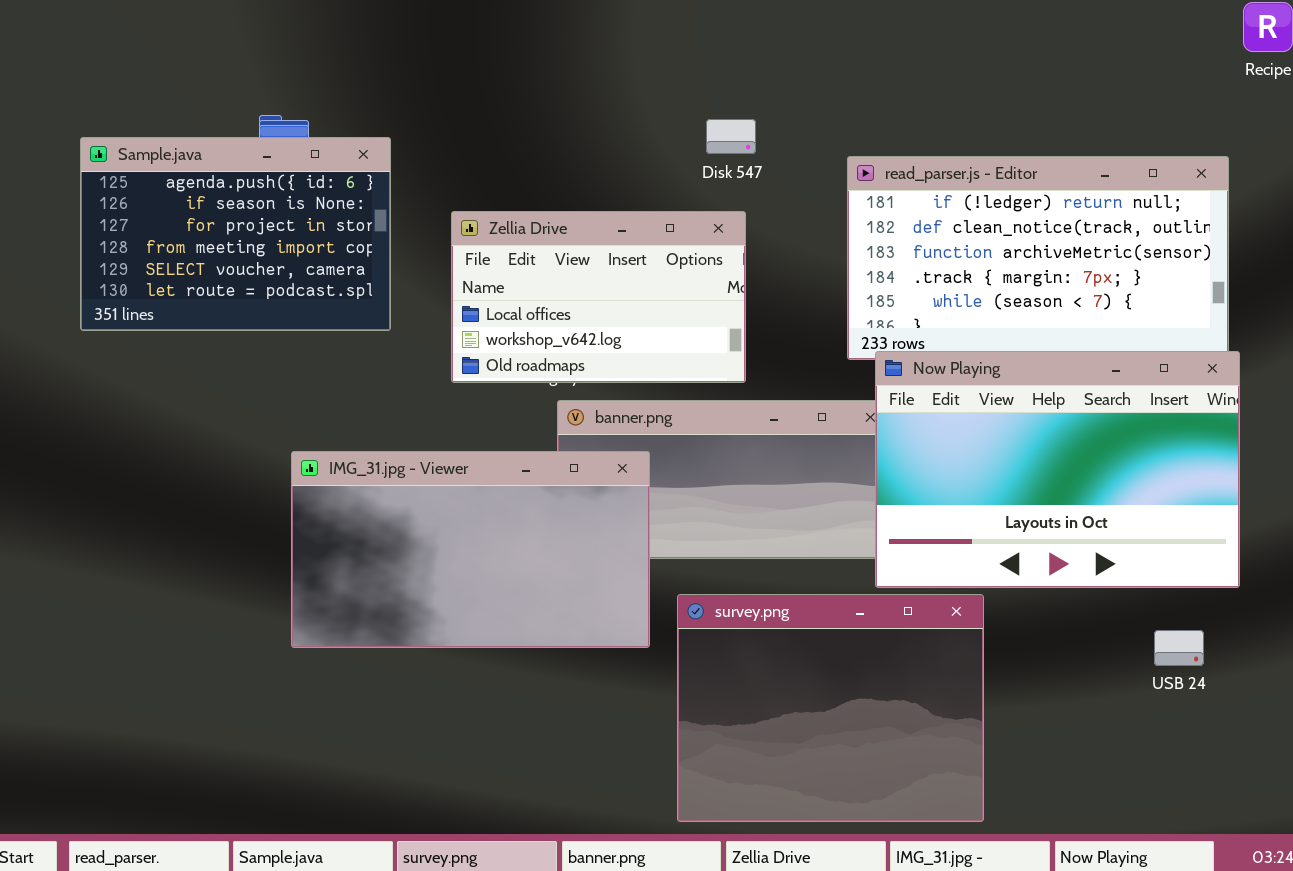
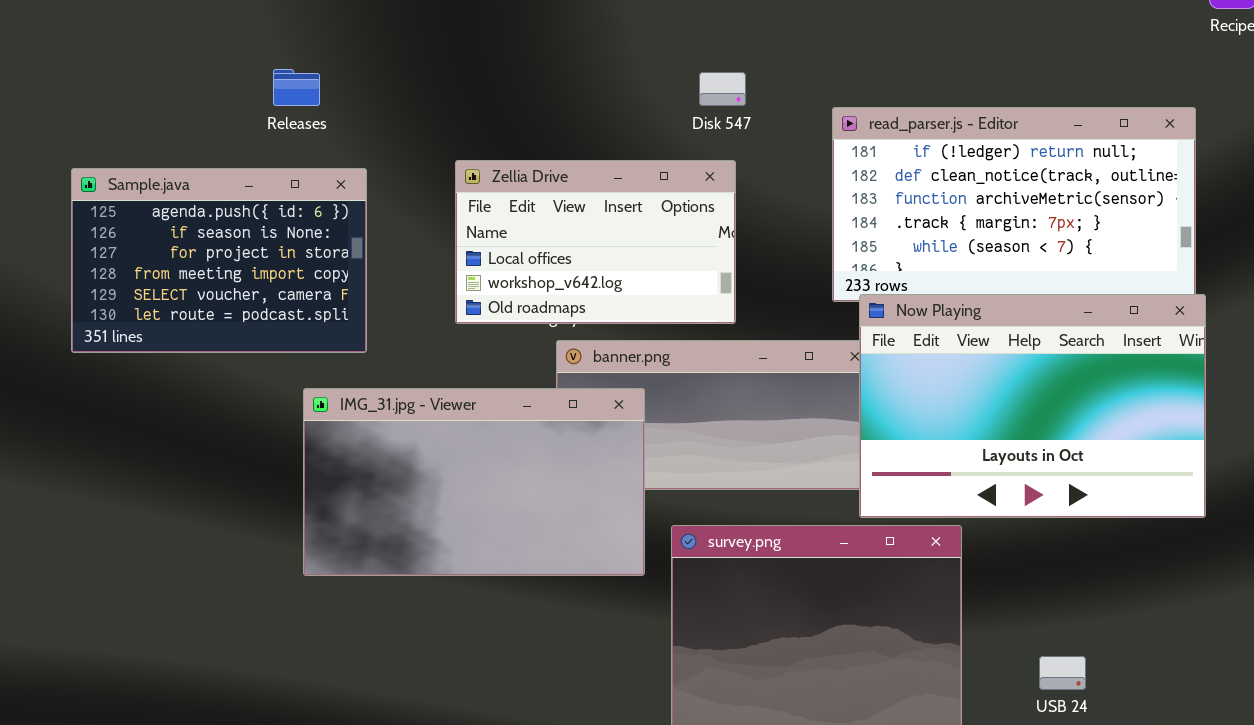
Sample.java: [80,137,391,331] -> [71,168,367,353], moved
USB 24: [1154,630,1204,666] -> [1039,656,1086,690], moved

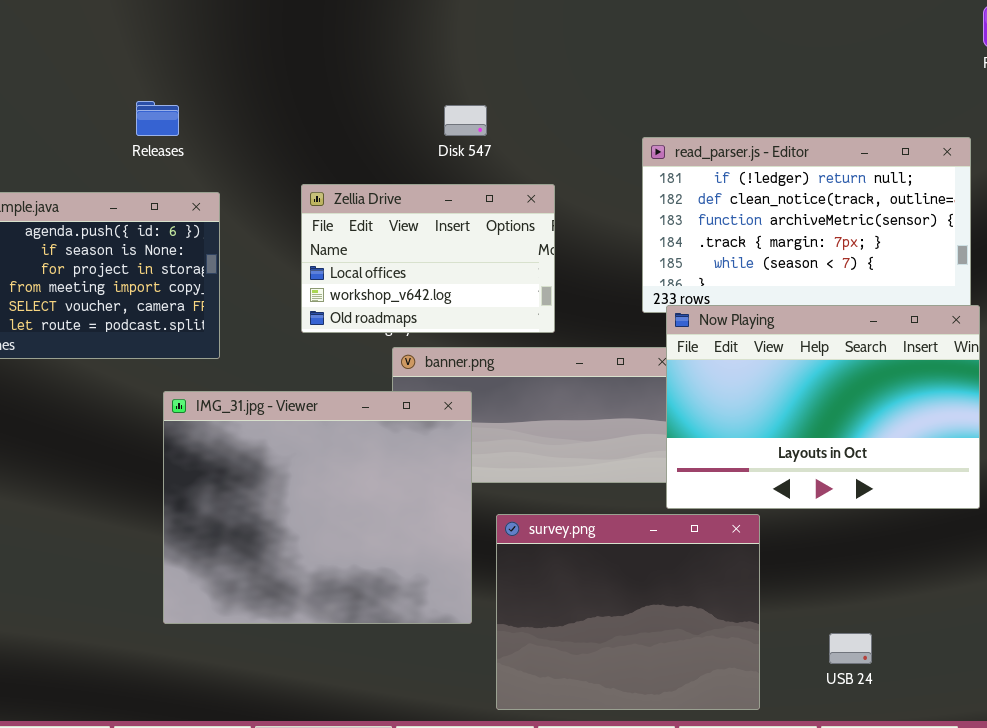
Disk 547: [699,72,746,106] -> [444,105,487,136], moved
IMG_31.jpg - Viewer: [303,388,645,576] -> [163,391,472,624], resized

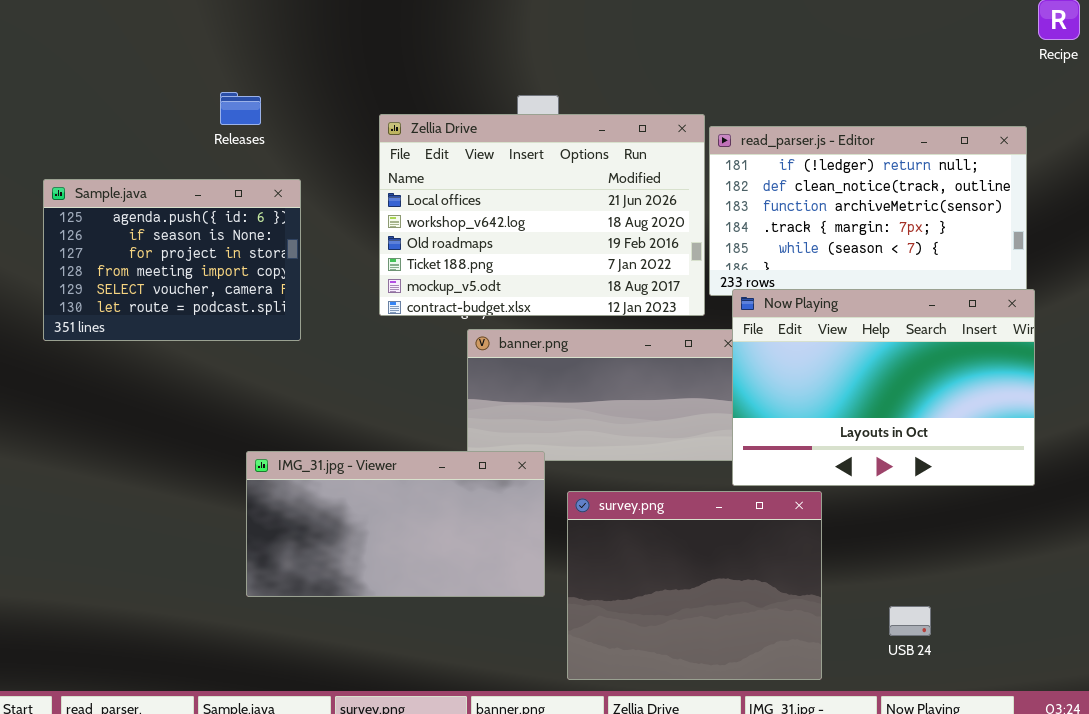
Zellia Drive: [301,184,555,333] -> [379,114,705,316], resized
IMG_31.jpg - Viewer: [163,391,472,624] -> [246,451,545,597], resized

